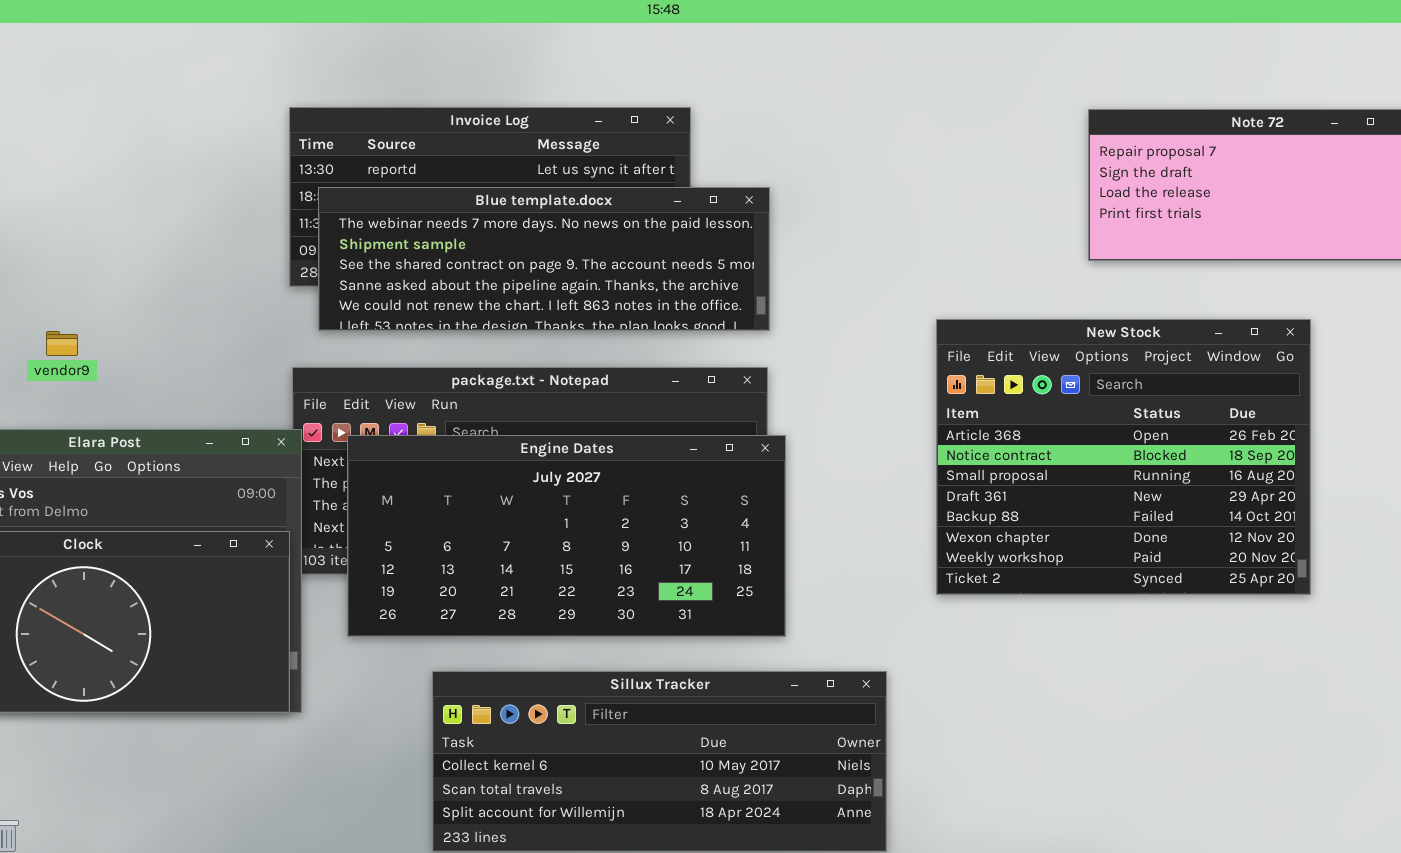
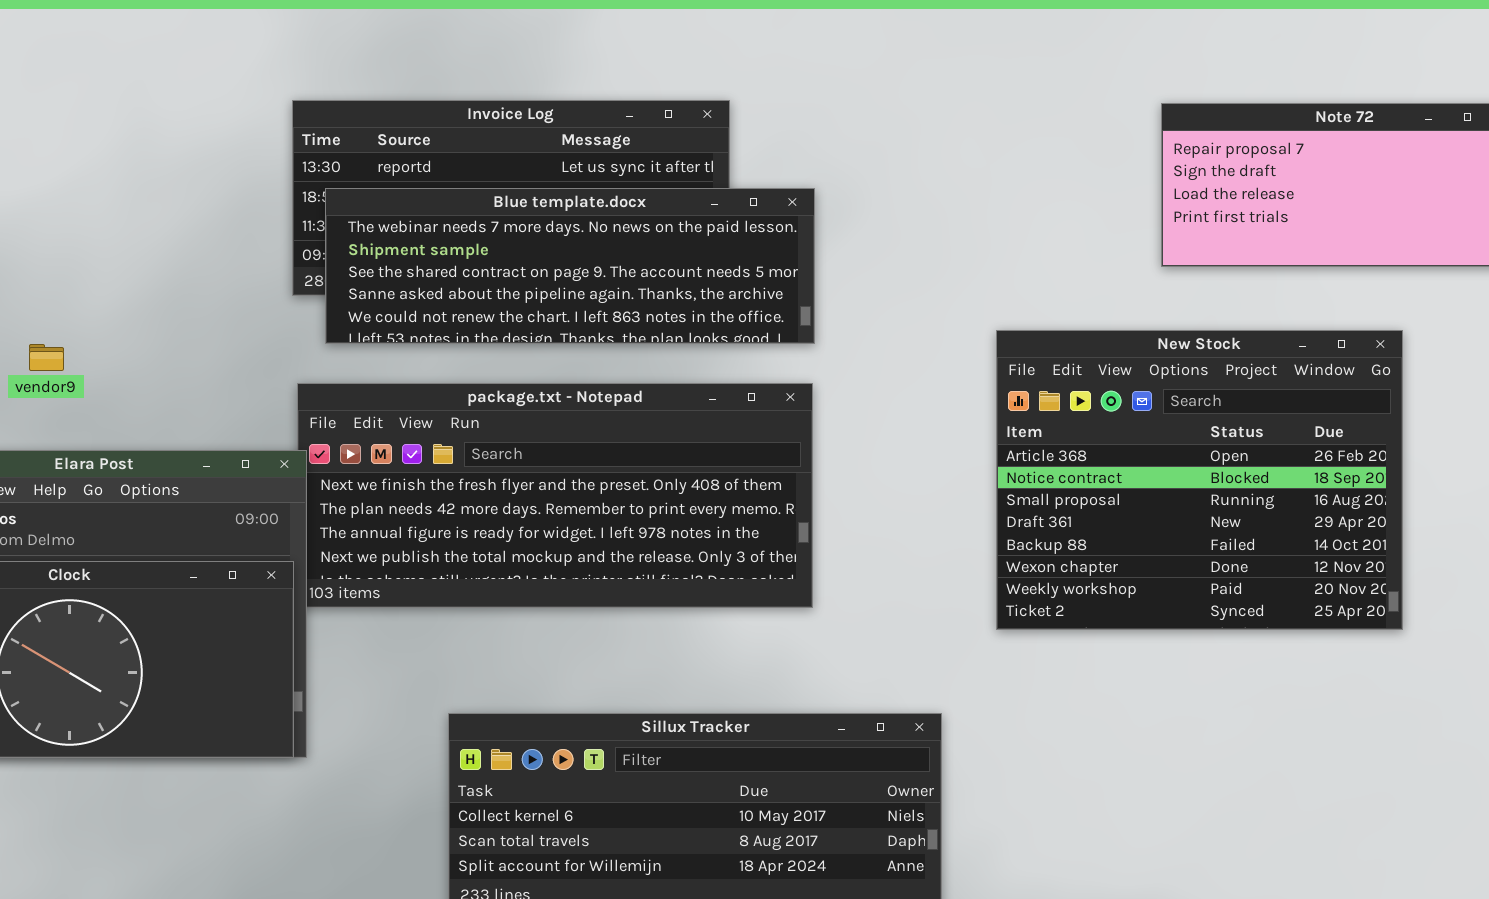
Engine Dates: [347,435,786,637] -> none, closed

